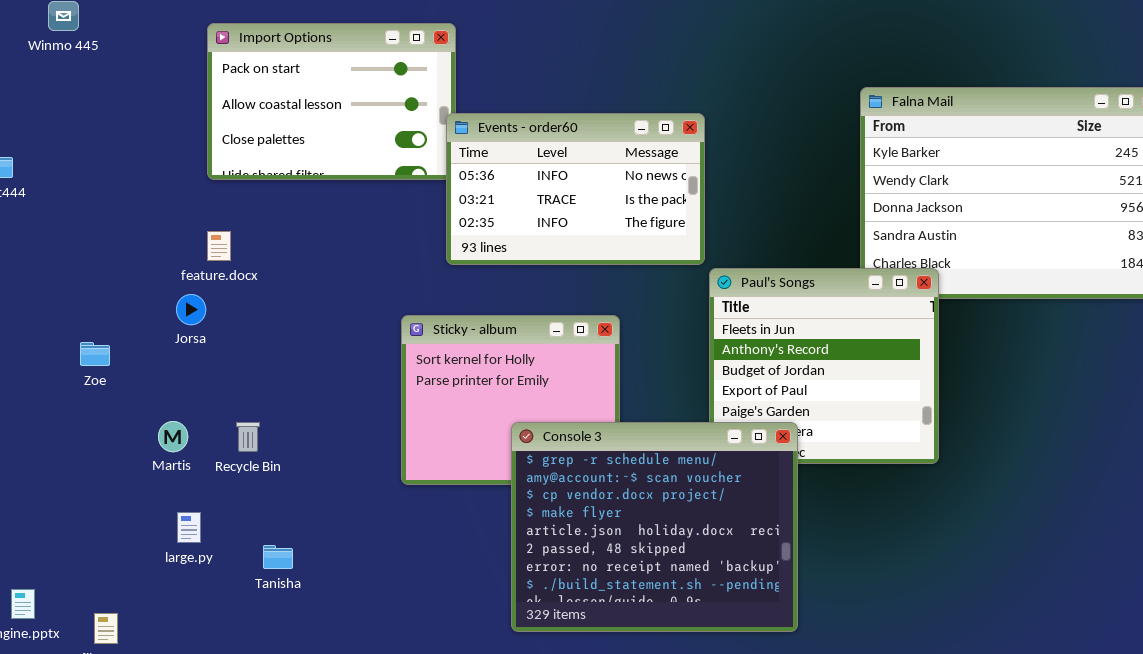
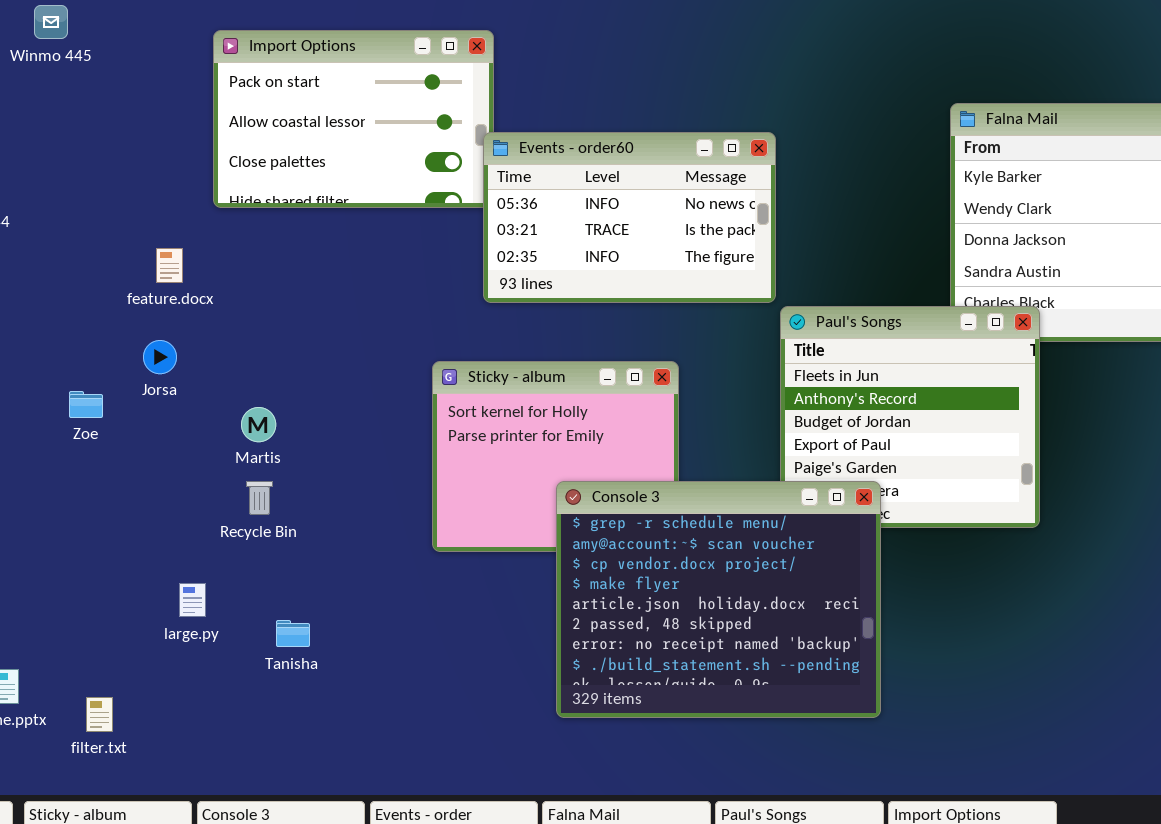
feature.docx: [207,231,231,261] -> [156,248,183,283], moved
Jorsa: [176,294,206,325] -> [143,340,177,374], moved
Martis: [158,421,188,452] -> [241,407,276,442], moved

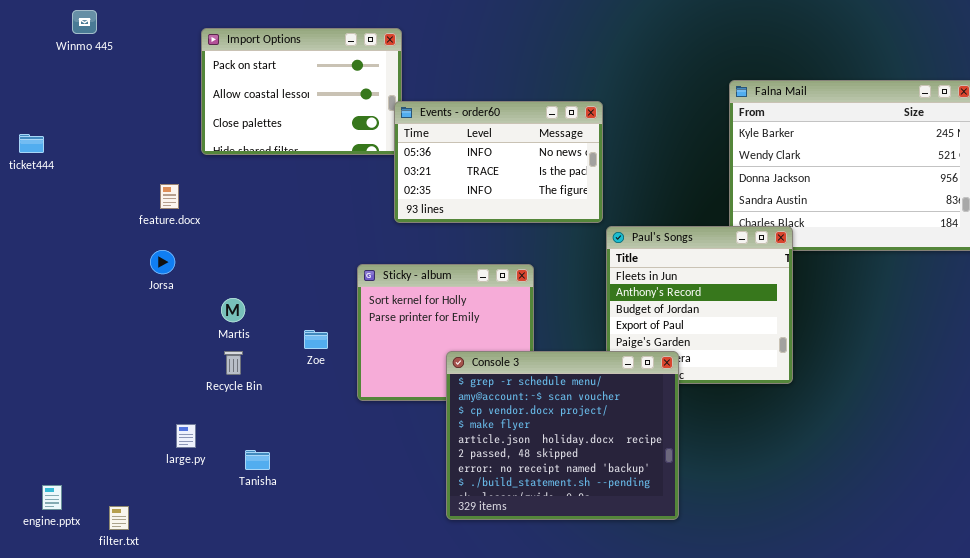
Zoe: [69,391,103,418] -> [304,330,328,349], moved

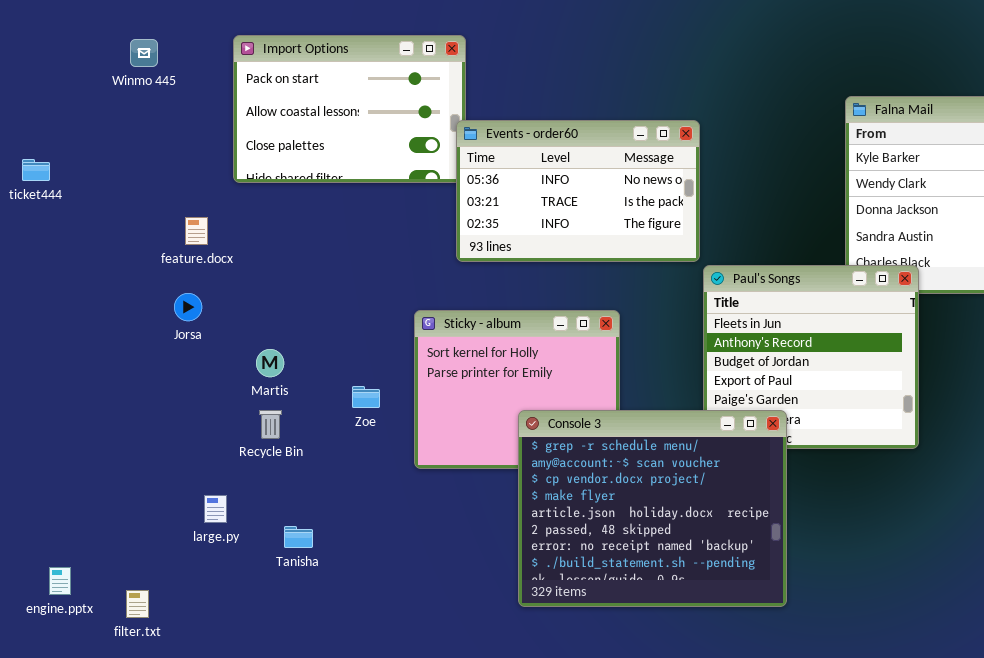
Winmo 445: [72,10,97,34] -> [130,39,158,67], moved

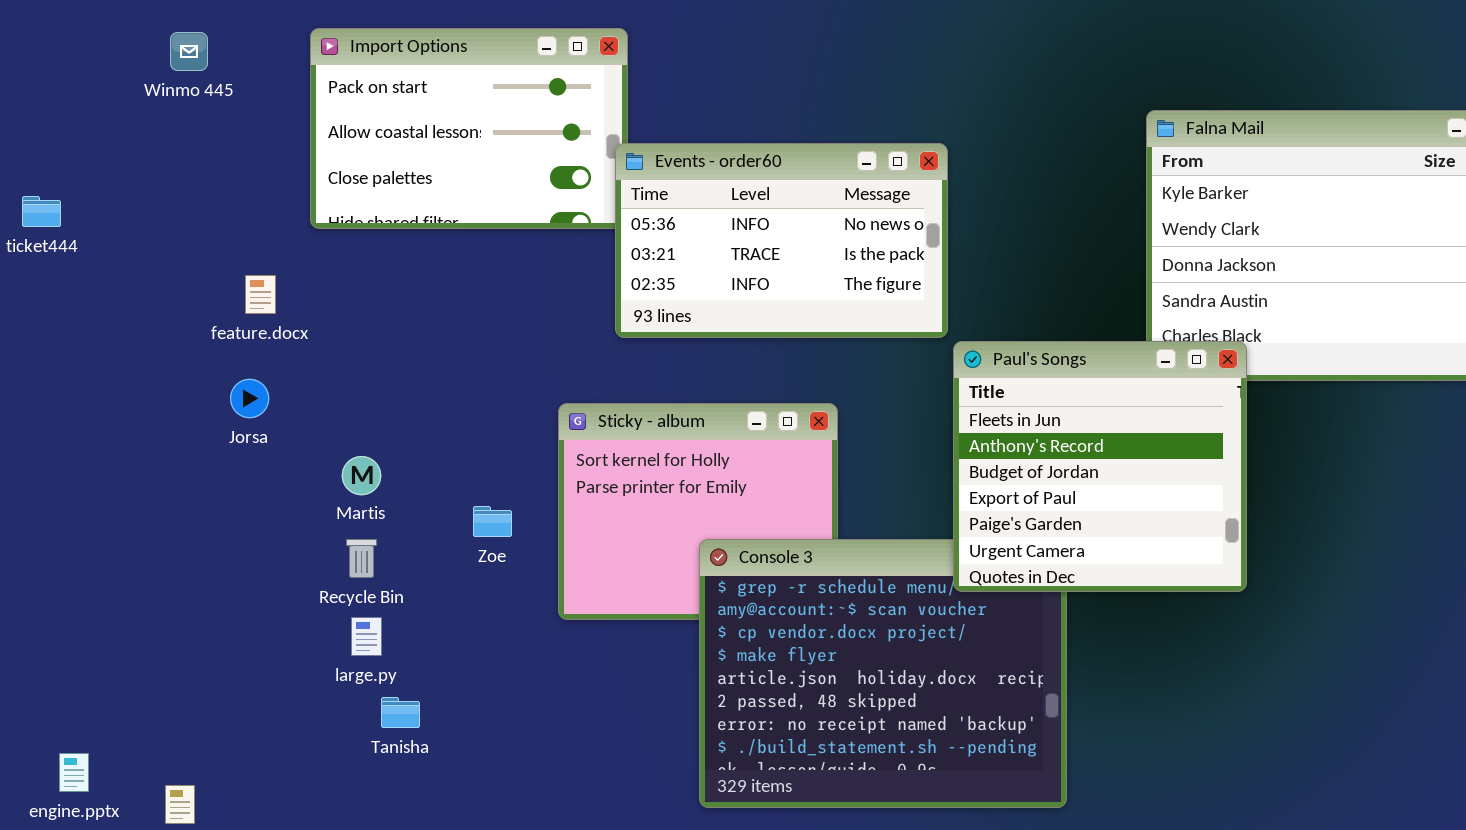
Paul's Songs: [703,265,919,449] -> [953,341,1247,592], raised
large.py: [204,495,227,523] -> [351,617,382,656], moved

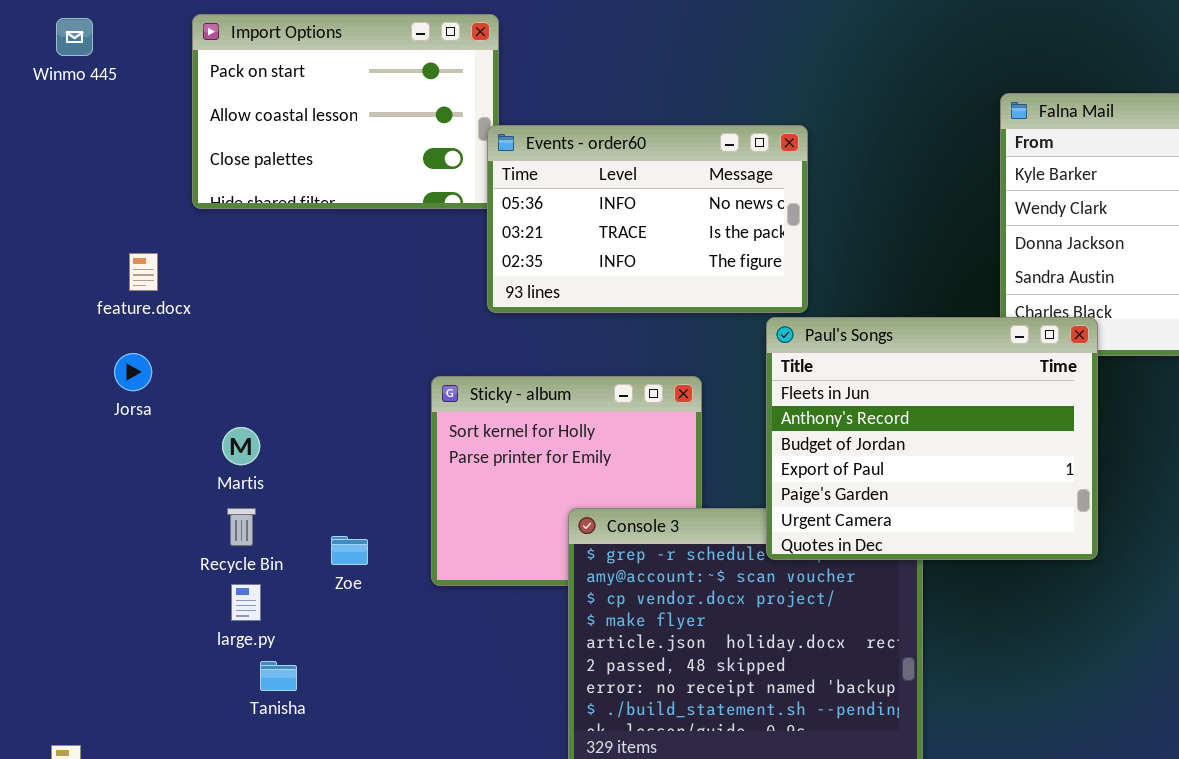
Paul's Songs: [953,341,1247,592] -> [766,317,1098,560], resized
Zoe: [473,506,512,537] -> [331,536,368,565], moved

